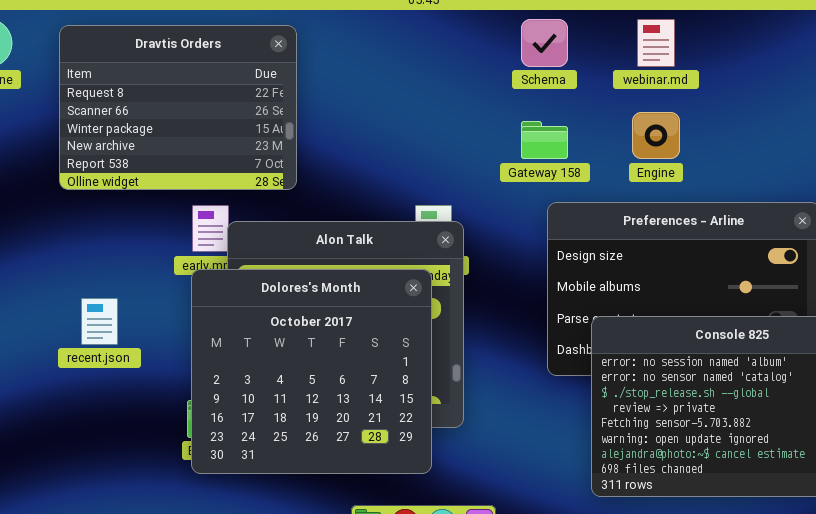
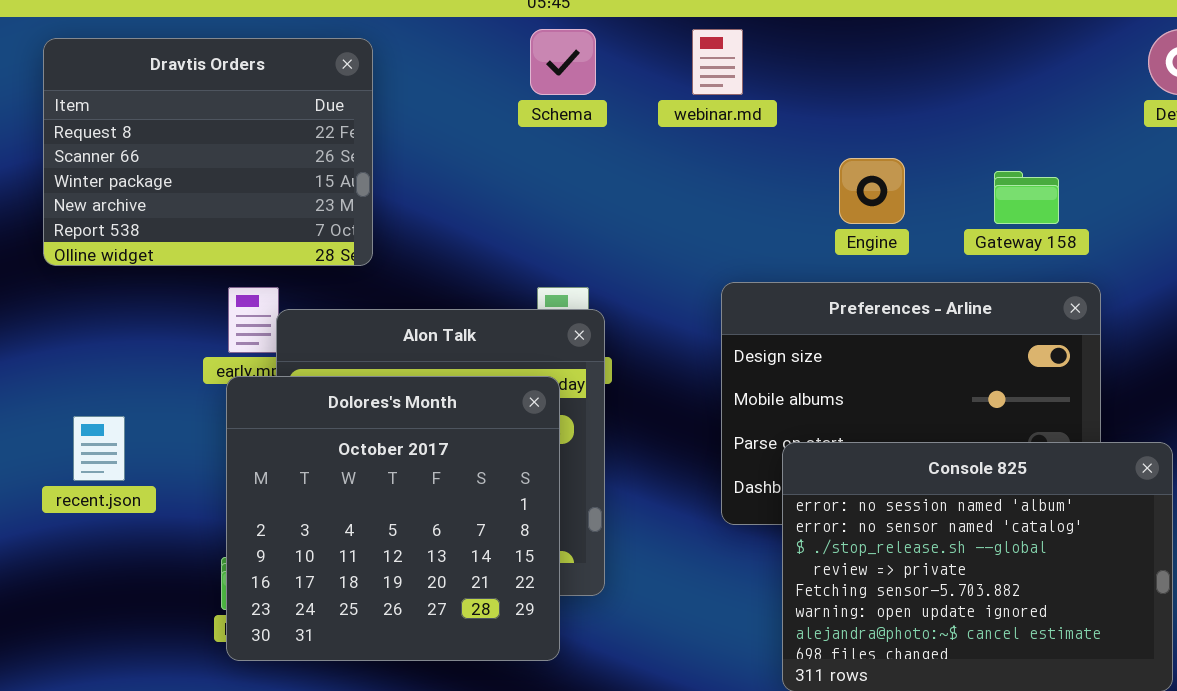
Schema: [521,19,568,67] -> [530,29,596,95], moved
webinar.md: [637,19,675,67] -> [692,29,743,95], moved
Gateway 158: [521,121,568,159] -> [994,171,1059,224], moved

